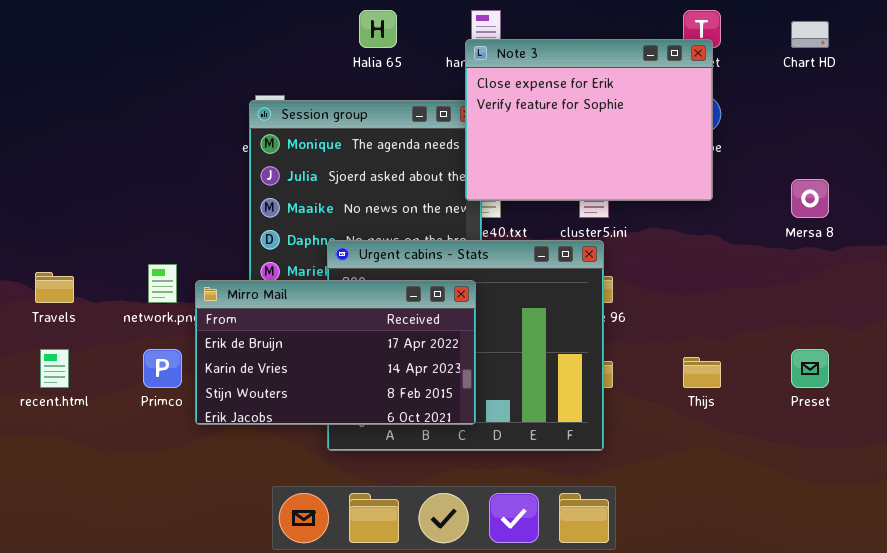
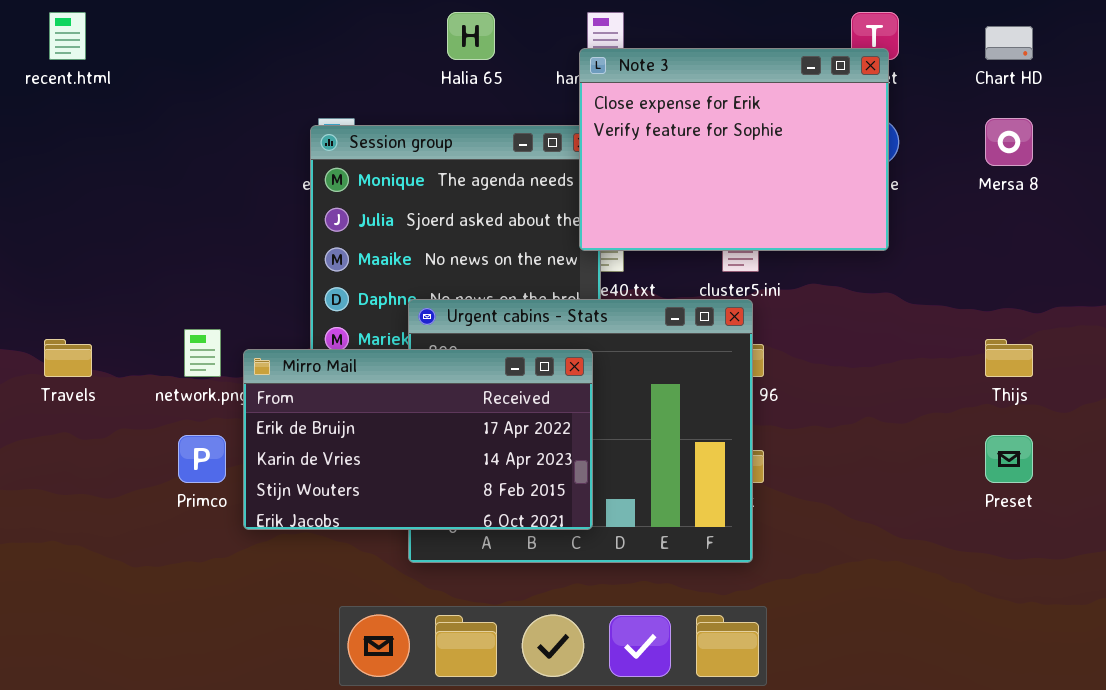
Mersa 8: [791,179,829,218] -> [985,118,1033,166], moved
recent.html: [40,349,69,388] -> [49,12,86,60], moved
Thijs: [683,357,721,388] -> [985,339,1033,377], moved

